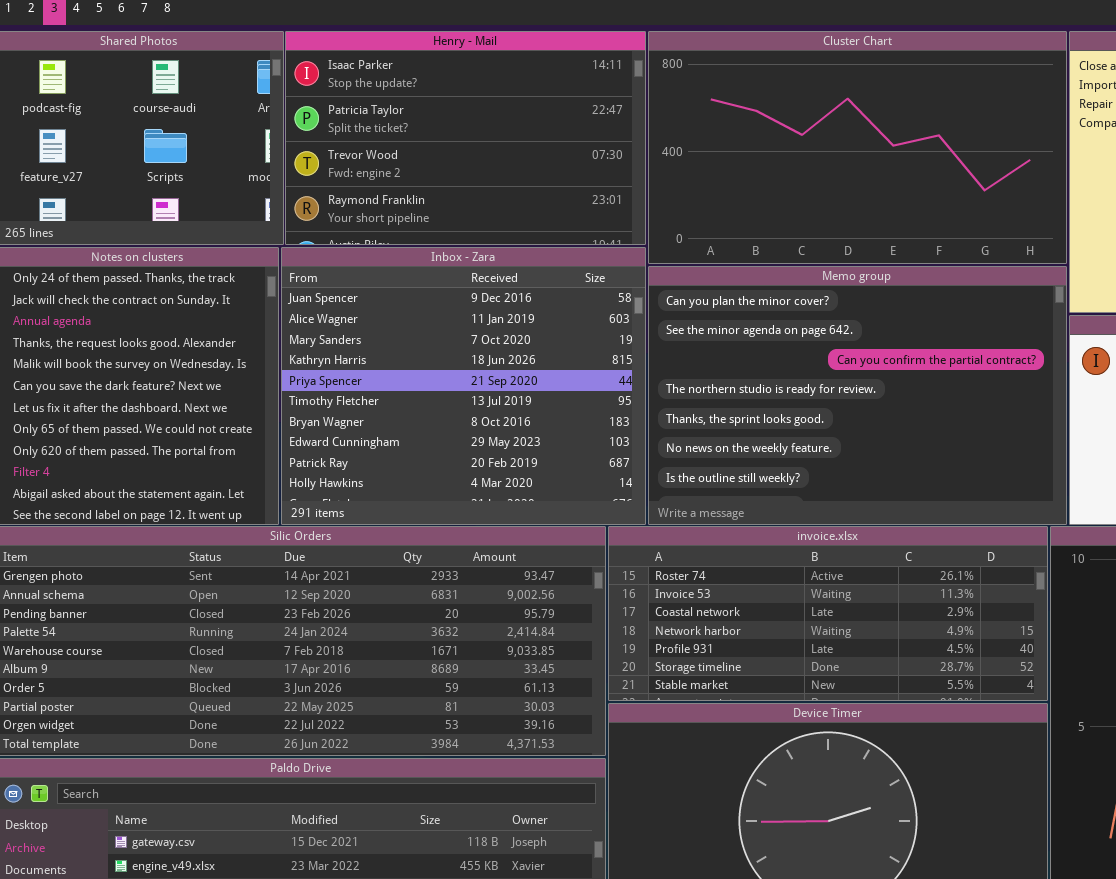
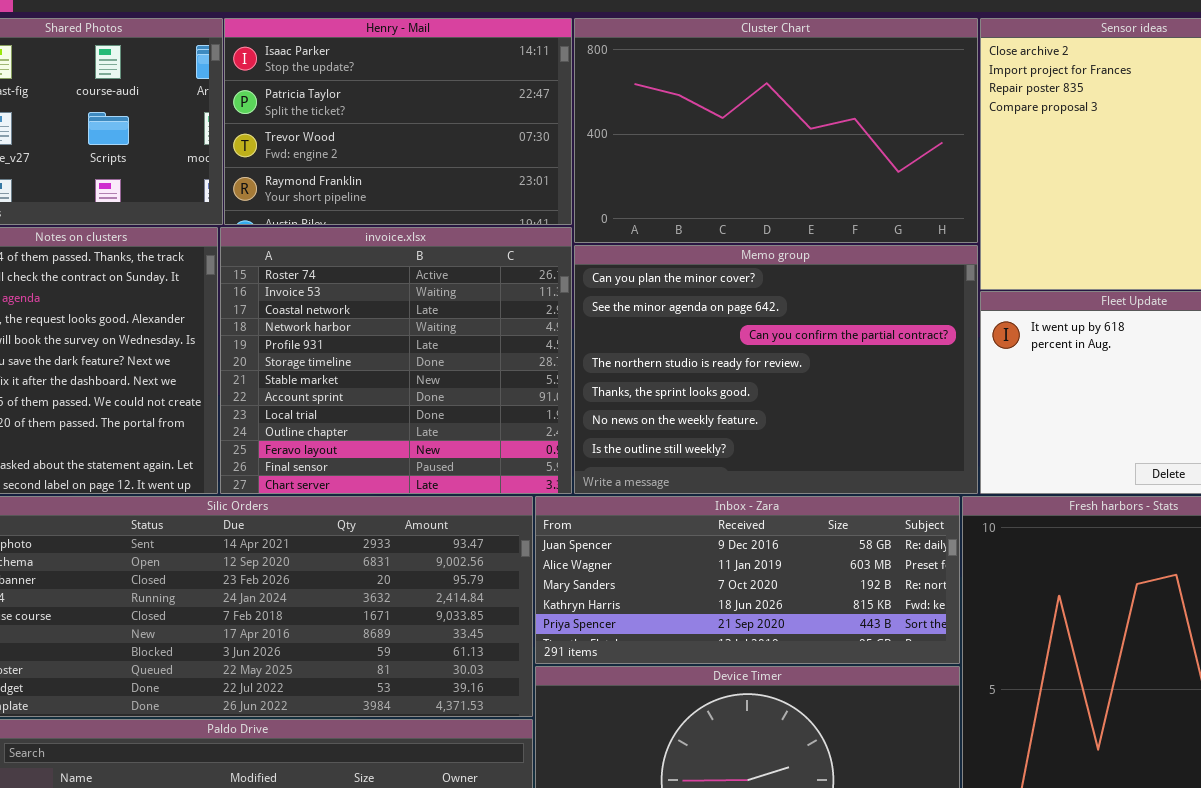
Inbox - Zara: [281,247,646,525] -> [535,496,960,664], moved, resized
invoice.xlsx: [608,526,1048,701] -> [220,227,572,494], moved, resized

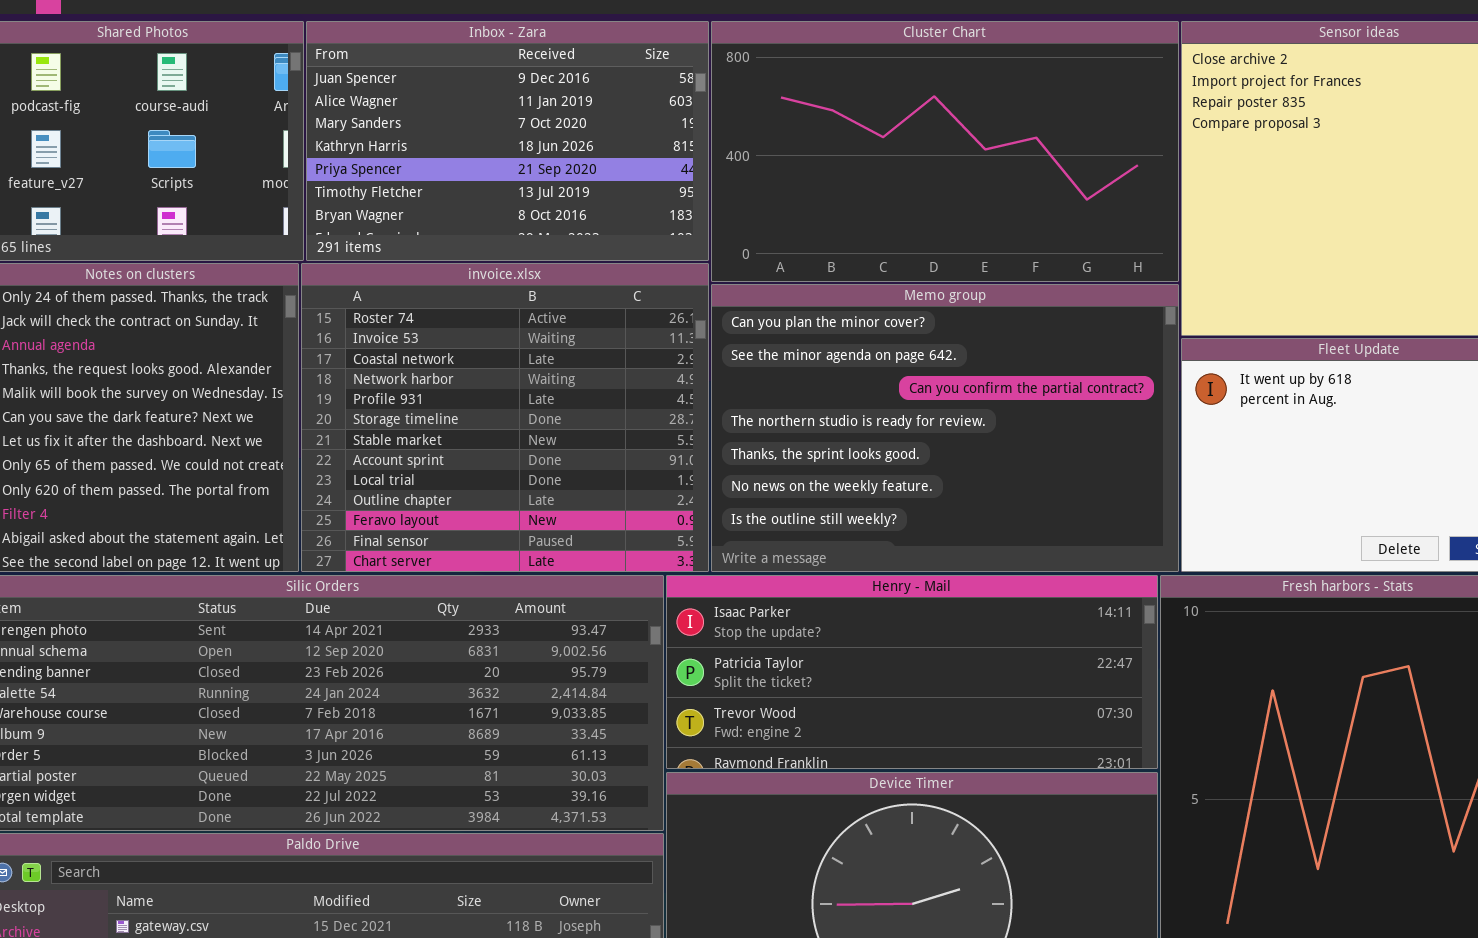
Henry - Mail: [224,18,572,225] -> [666,575,1158,769], moved, resized
Inbox - Zara: [535,496,960,664] -> [306,21,709,261], moved, resized

